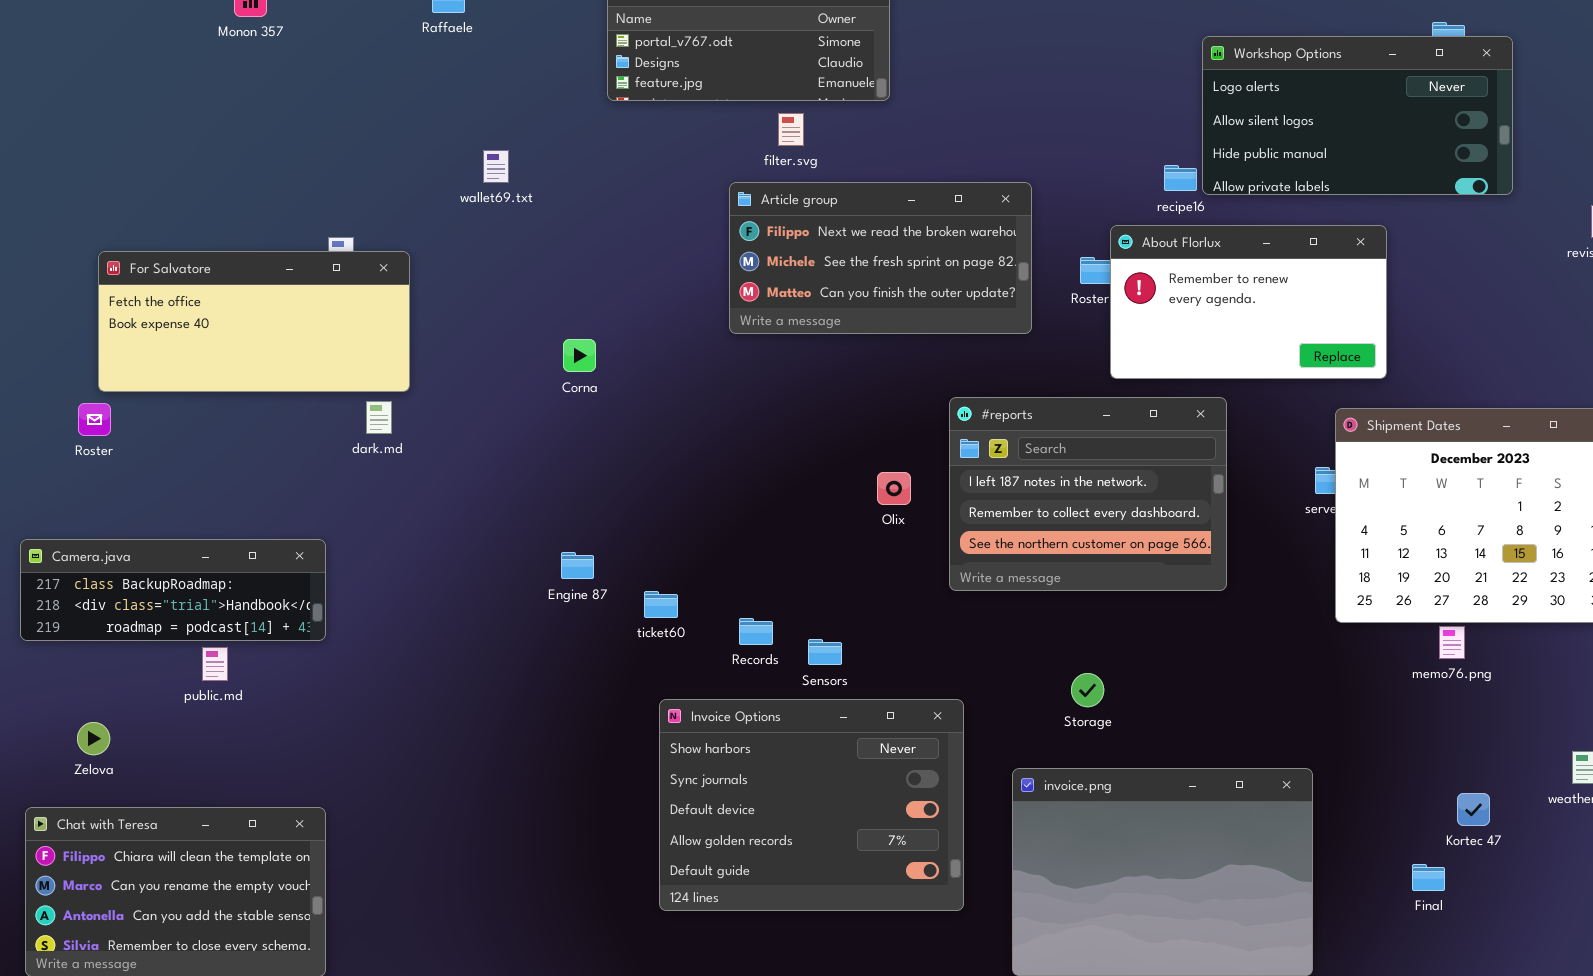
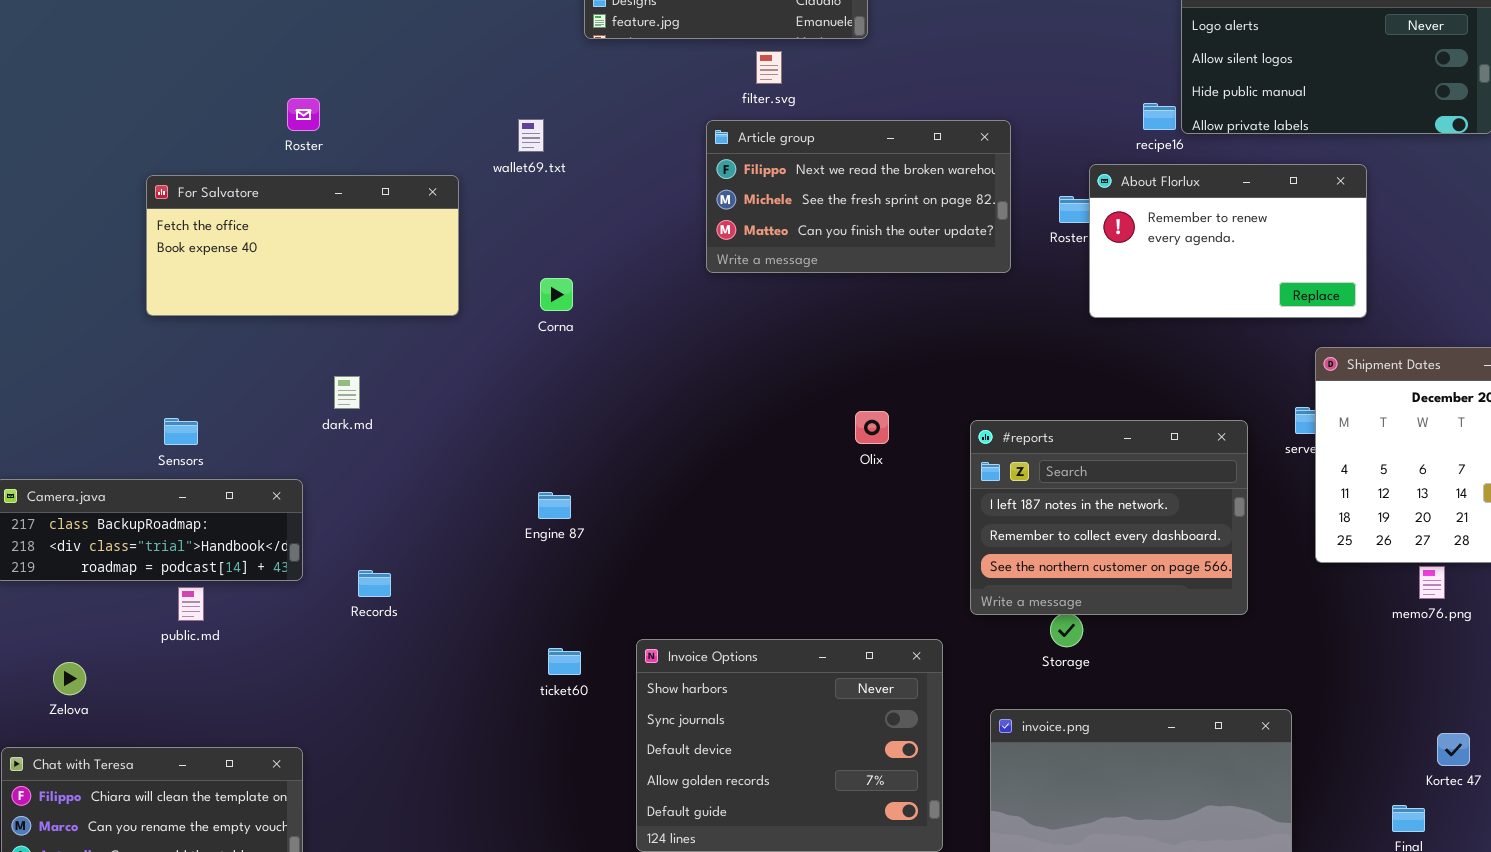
wallet69.txt: [483,150,509,183] -> [518,119,544,152], moved
For Salvatore: [98,251,410,392] -> [146,175,459,316], moved
#reports: [949,397,1227,591] -> [970,420,1248,615], moved
dark.md: [366,401,392,434] -> [334,376,360,409], moved
Roster: [78,403,111,436] -> [287,98,320,131], moved
ticket60: [644,591,678,618] -> [548,648,581,675], moved
Records: [739,618,773,645] -> [358,570,391,597], moved
Sensors: [808,639,842,665] -> [164,418,198,445], moved

